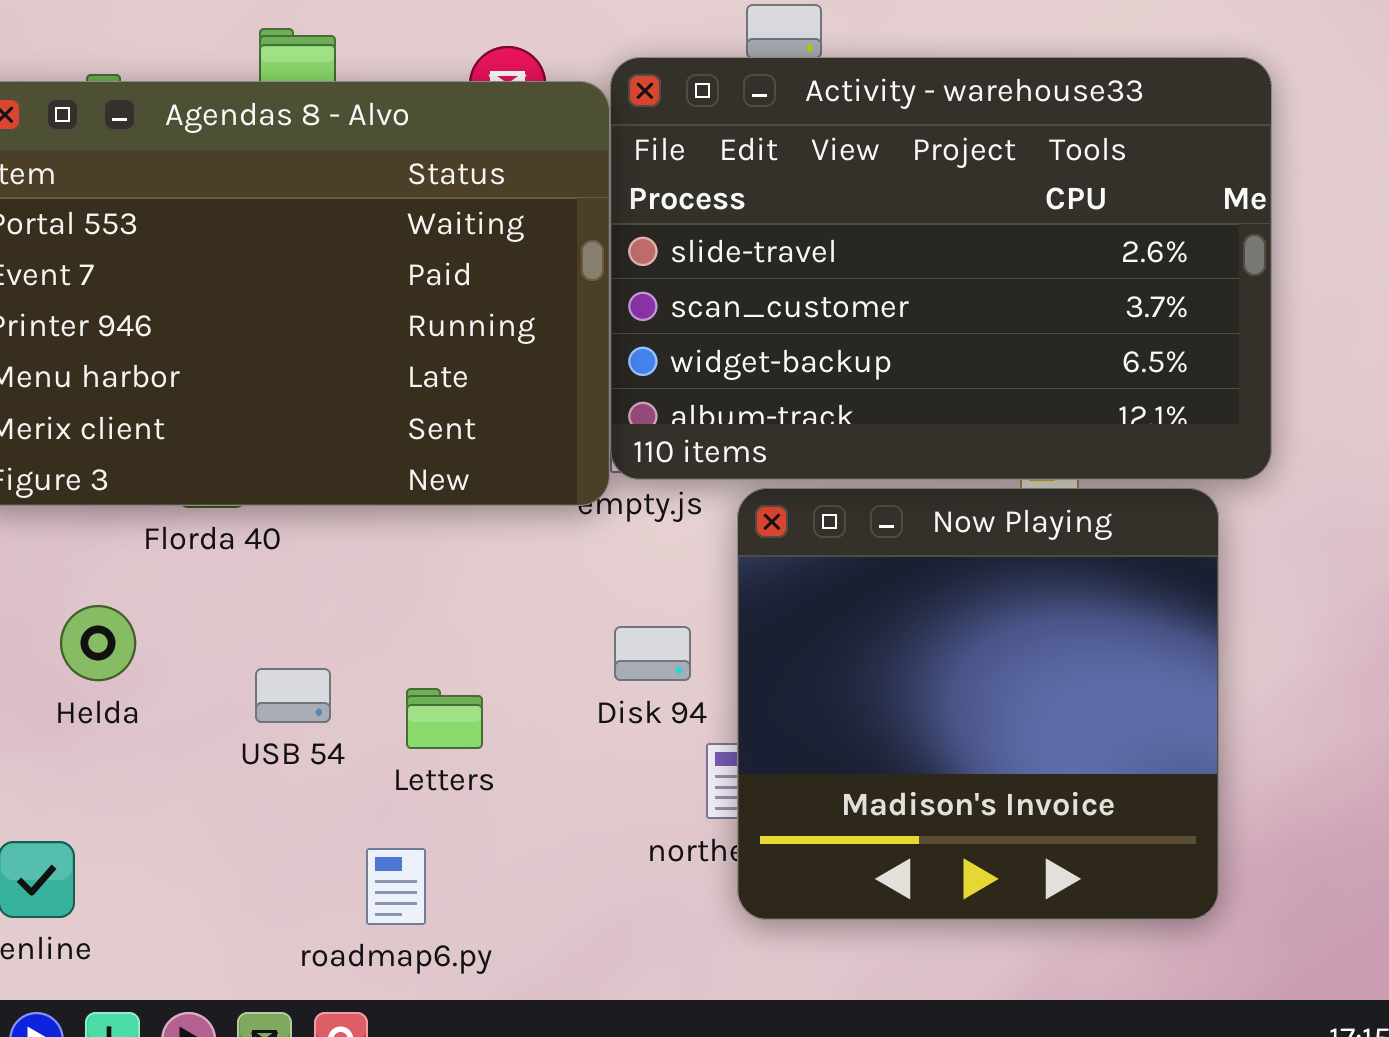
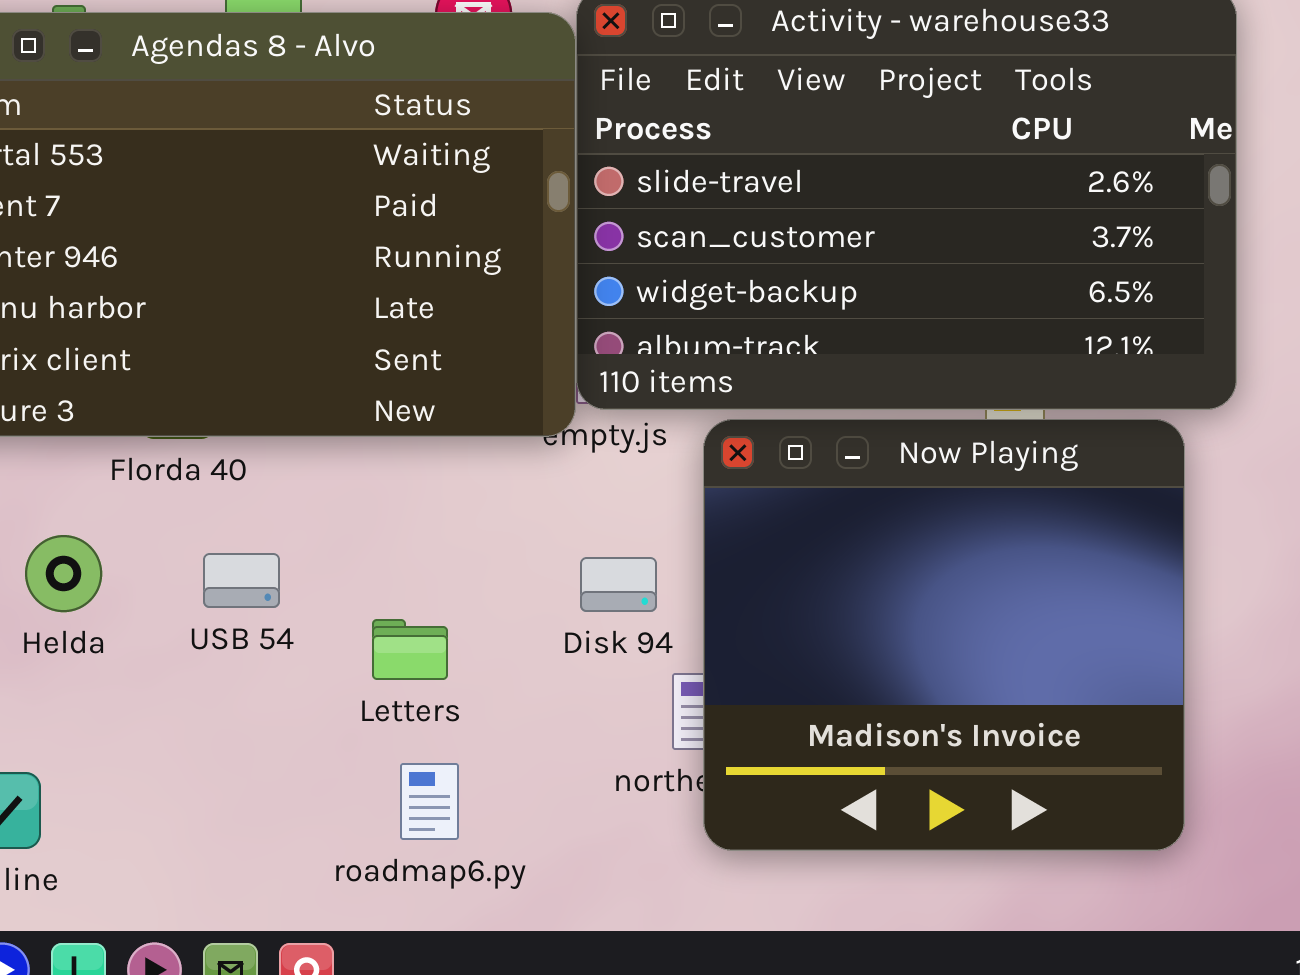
USB 54: [255,668,331,723] -> [203,553,280,608], moved
roadmap6.py: [366,848,426,925] -> [400,763,459,840], moved

